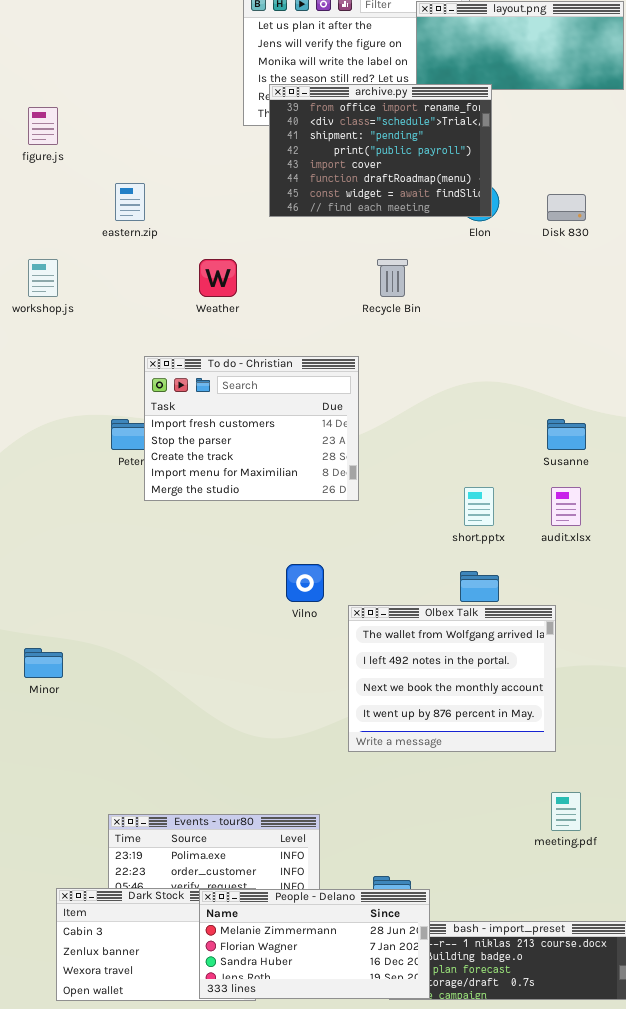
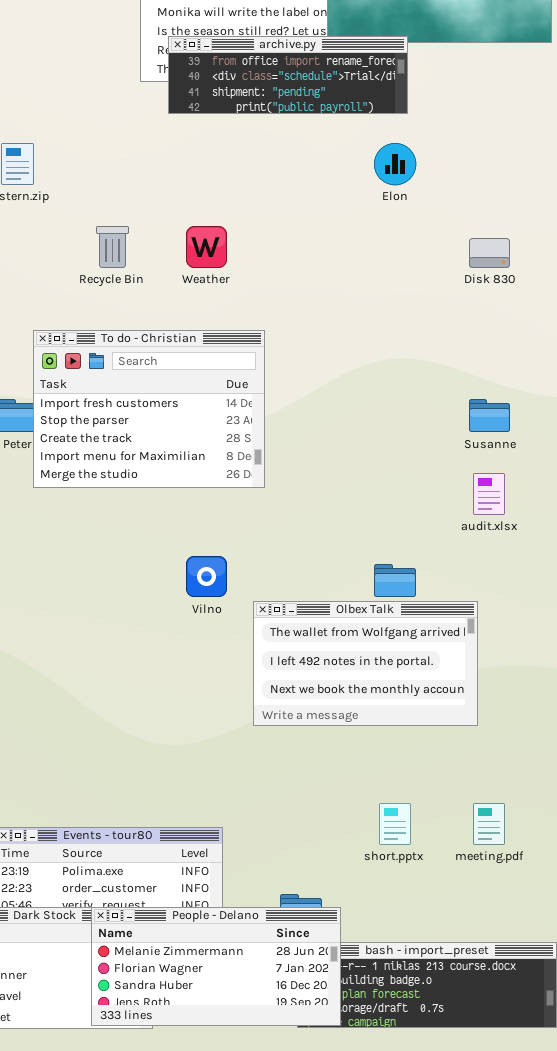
archive.py: [269,84,492,217] -> [168,36,408,114], resized
Disk 830: [547,194,586,221] -> [469,238,510,268], moved
Weather: [199,259,237,297] -> [186,226,227,268], moved
Recycle Bin: [377,259,408,297] -> [96,226,129,268], moved
short.pptx: [464,487,494,526] -> [379,803,411,845], moved
Olbex Talk: [348,605,556,752] -> [253,601,478,726], resized

